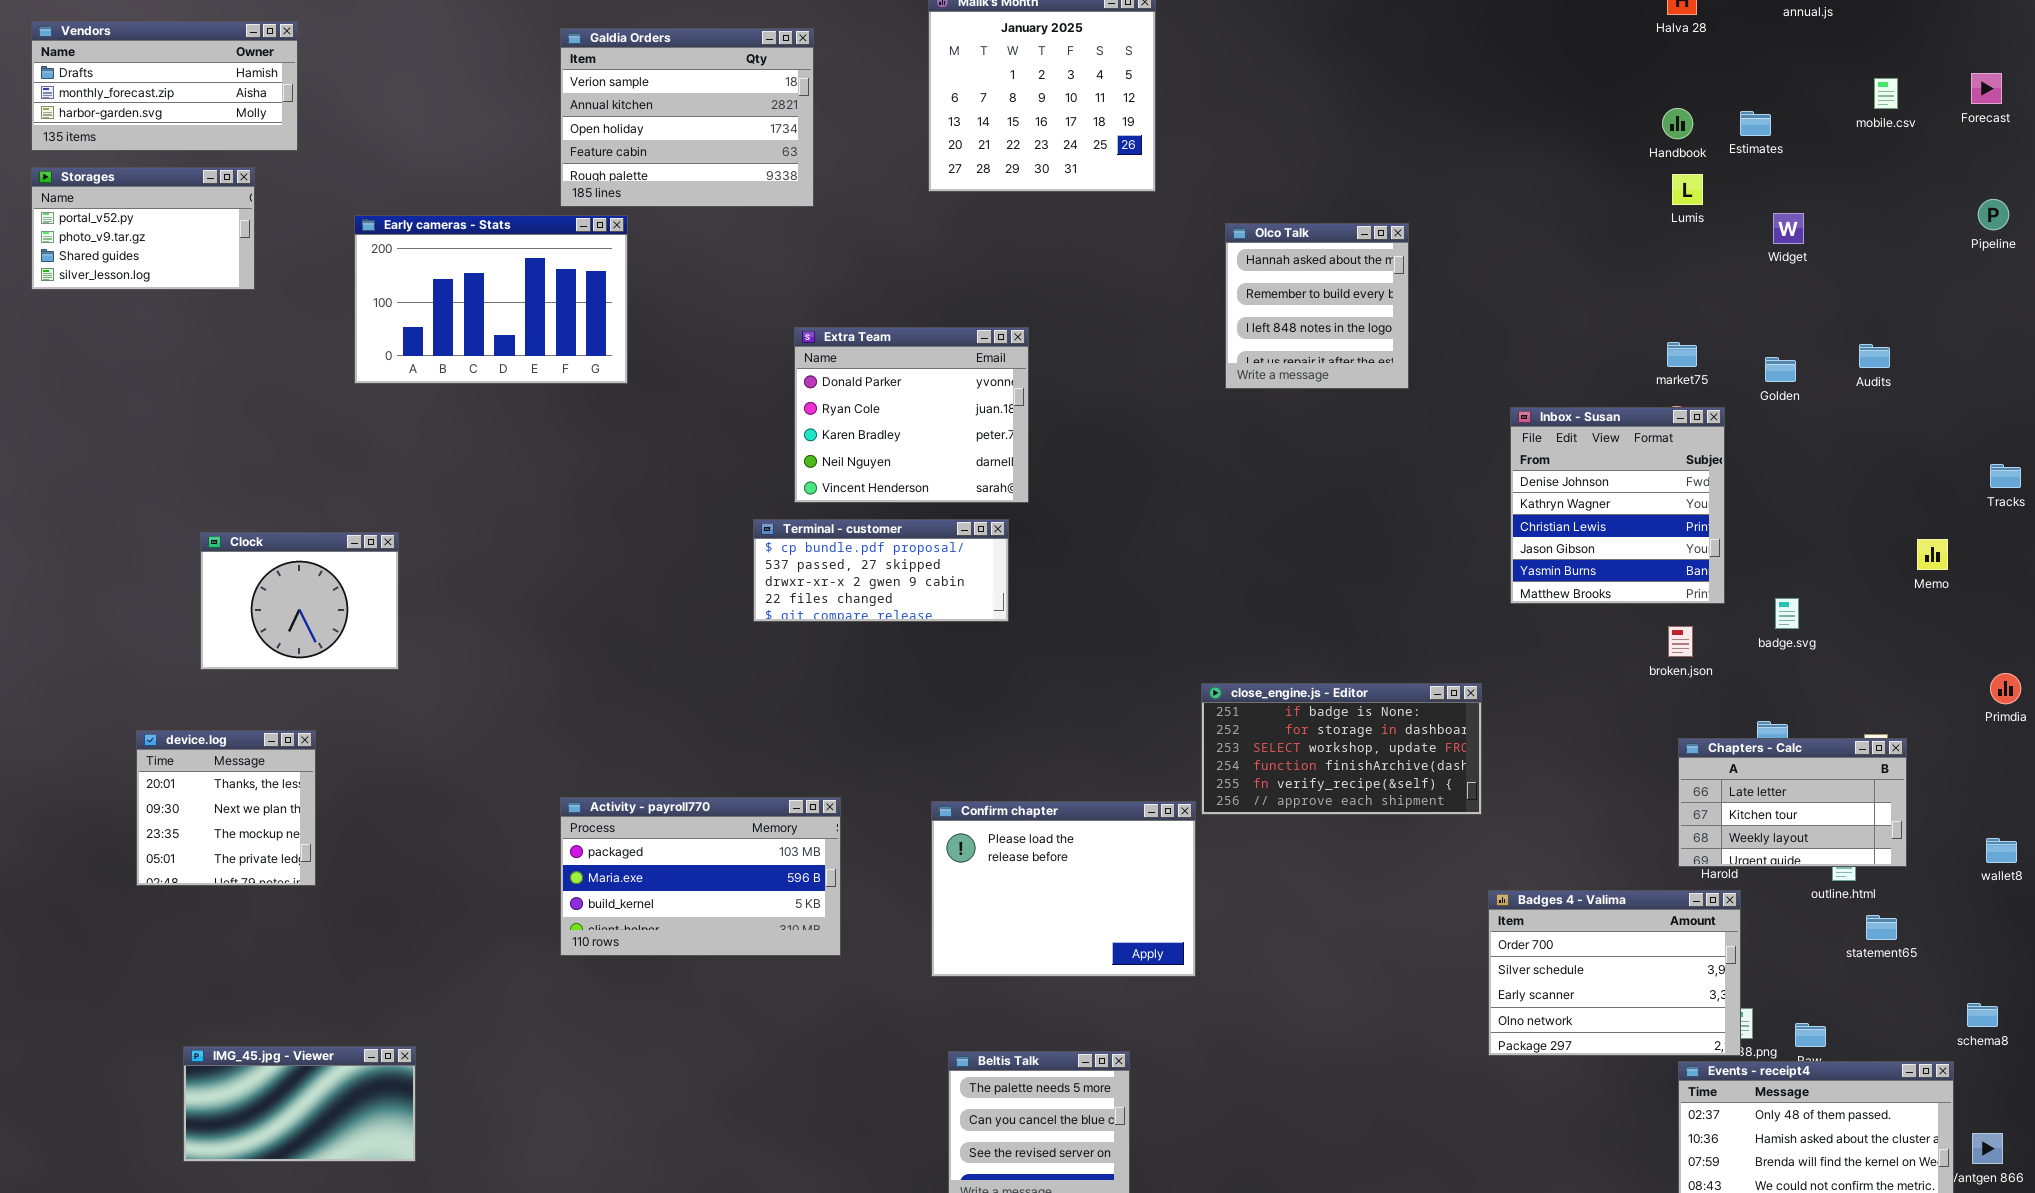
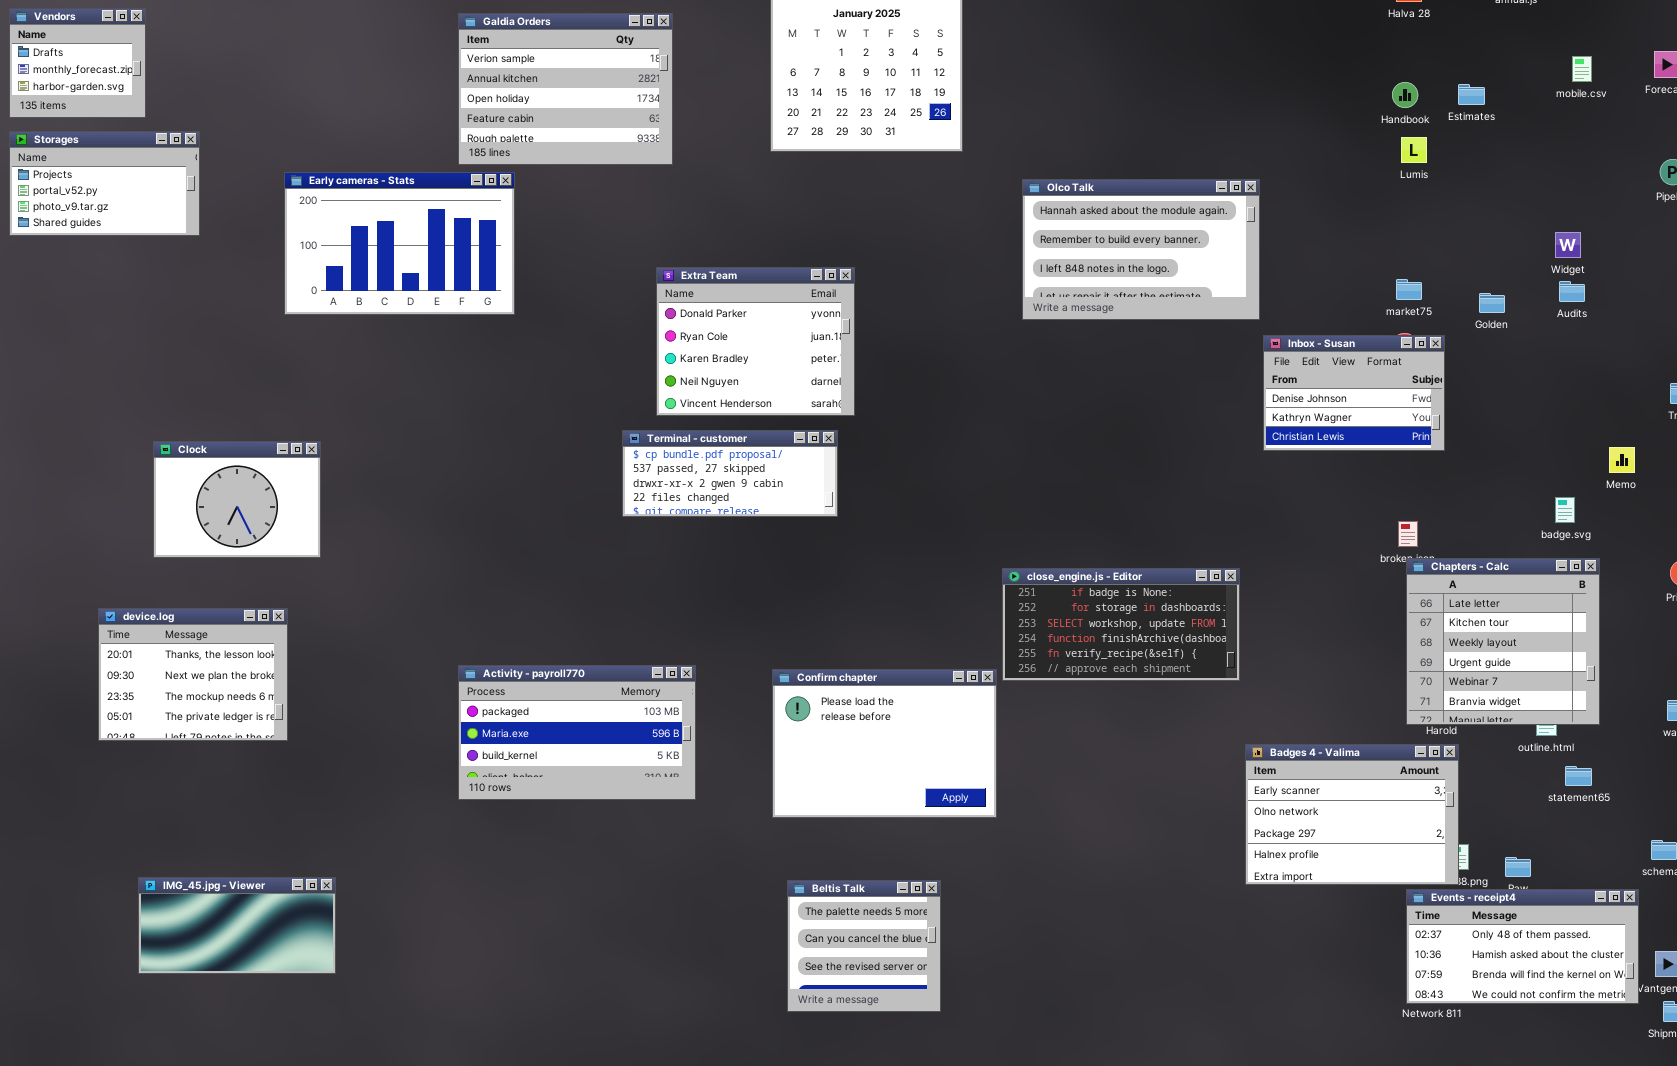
Vendors: [31,21,298,151] -> [9,8,146,118], resized
Storages: [31,167,255,290] -> [9,131,200,236], scrolled up 1 row
Widget: [1773,213,1804,244] -> [1555,232,1581,258], moved
Olco Talk: [1225,223,1409,389] -> [1022,179,1260,320], resized
Inbox - Susan: [1510,407,1725,604] -> [1263,335,1445,451], resized
badge.svg: [1775,598,1799,629] -> [1555,497,1575,523], moved
device.log: [136,730,316,886] -> [98,608,288,741], resized
Chapters - Calc: [1678,738,1907,867] -> [1406,558,1600,725], resized
Badges 4 - Valima: [1488,890,1741,1056] -> [1245,744,1459,885], scrolled down 2 rows

